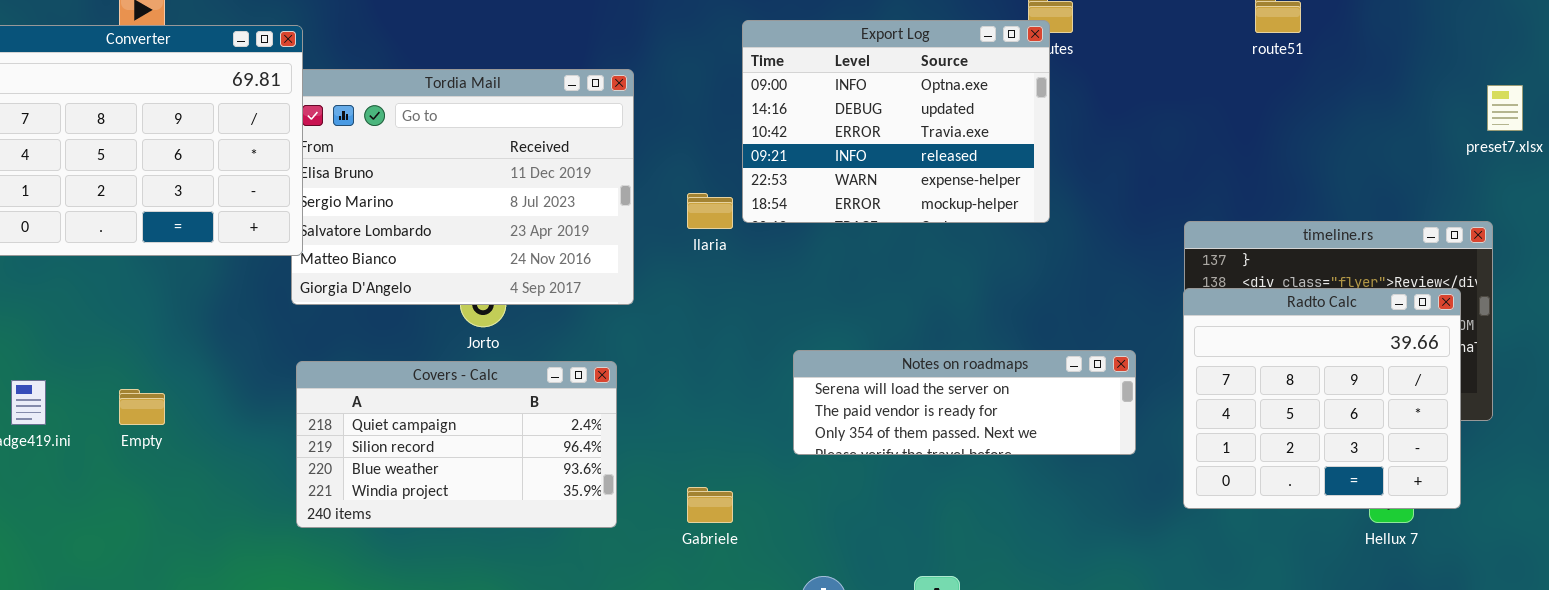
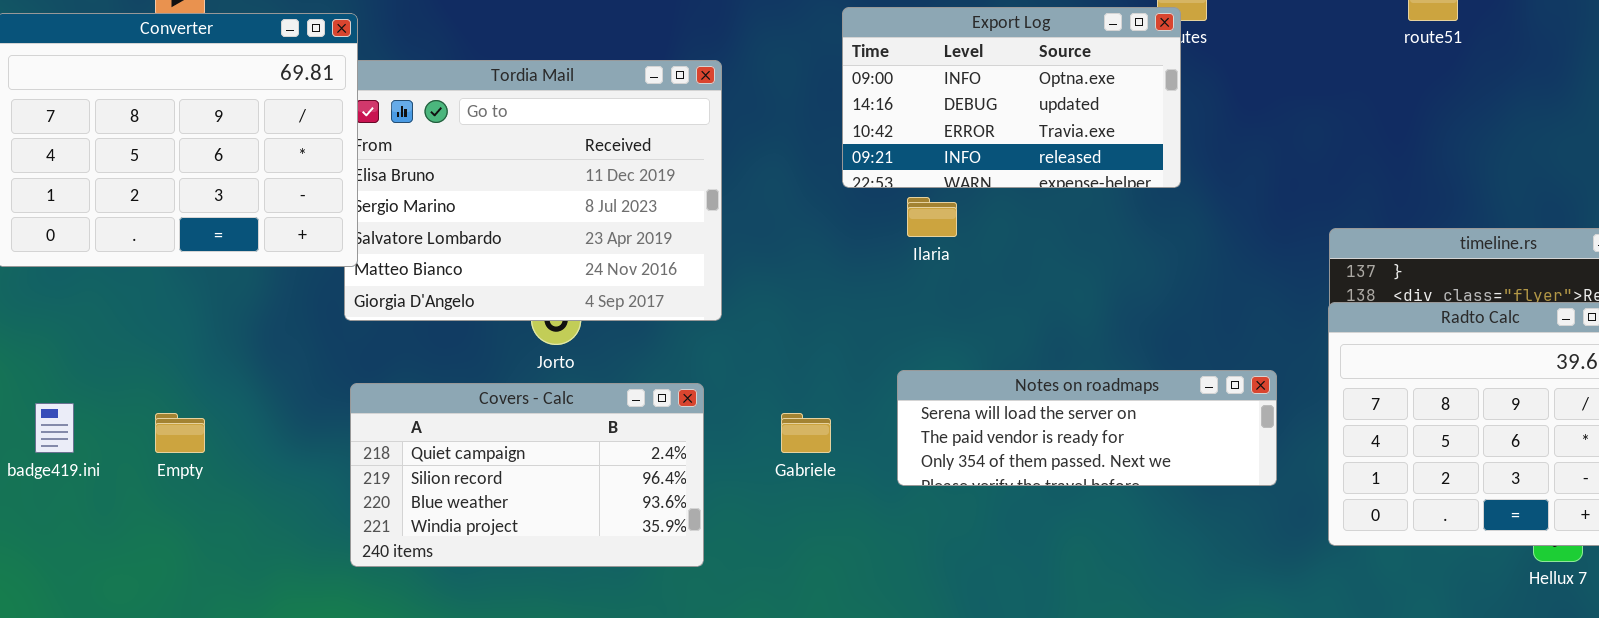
Export Log: [742,20,1050,223] -> [842,7,1181,188], resized
Ilaria: [687,193,733,229] -> [907,197,957,237], moved
Gabriele: [687,487,733,523] -> [781,413,831,453], moved

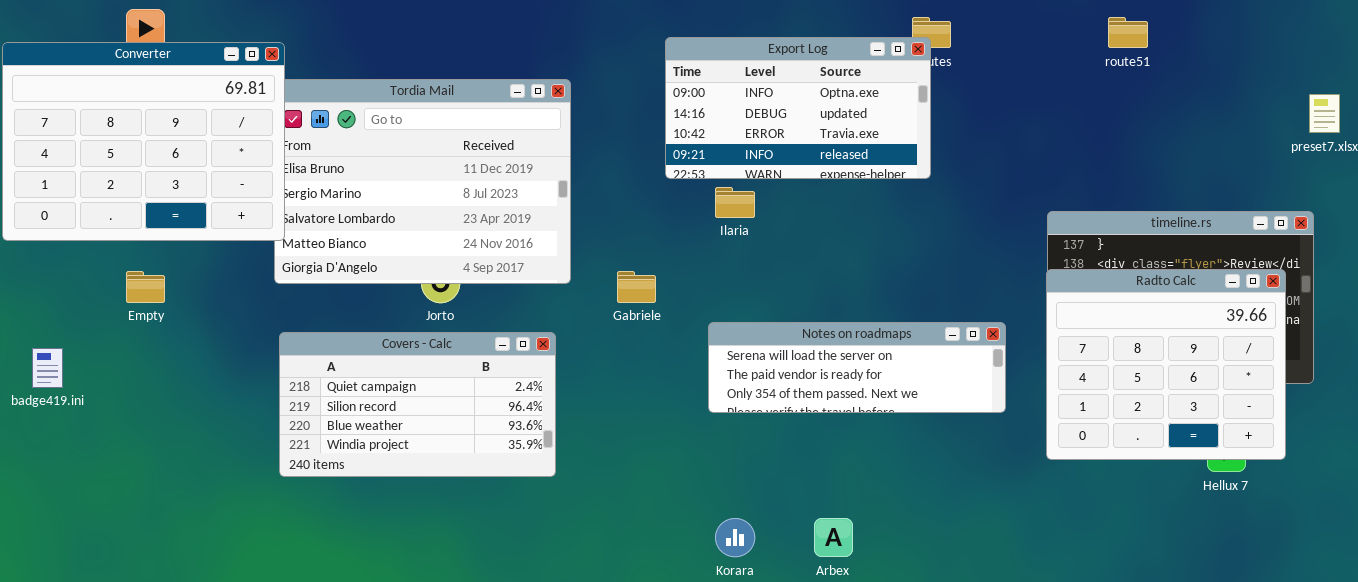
Empty: [155,413,205,453] -> [126,271,165,303], moved
Gabriele: [781,413,831,453] -> [617,271,656,303], moved

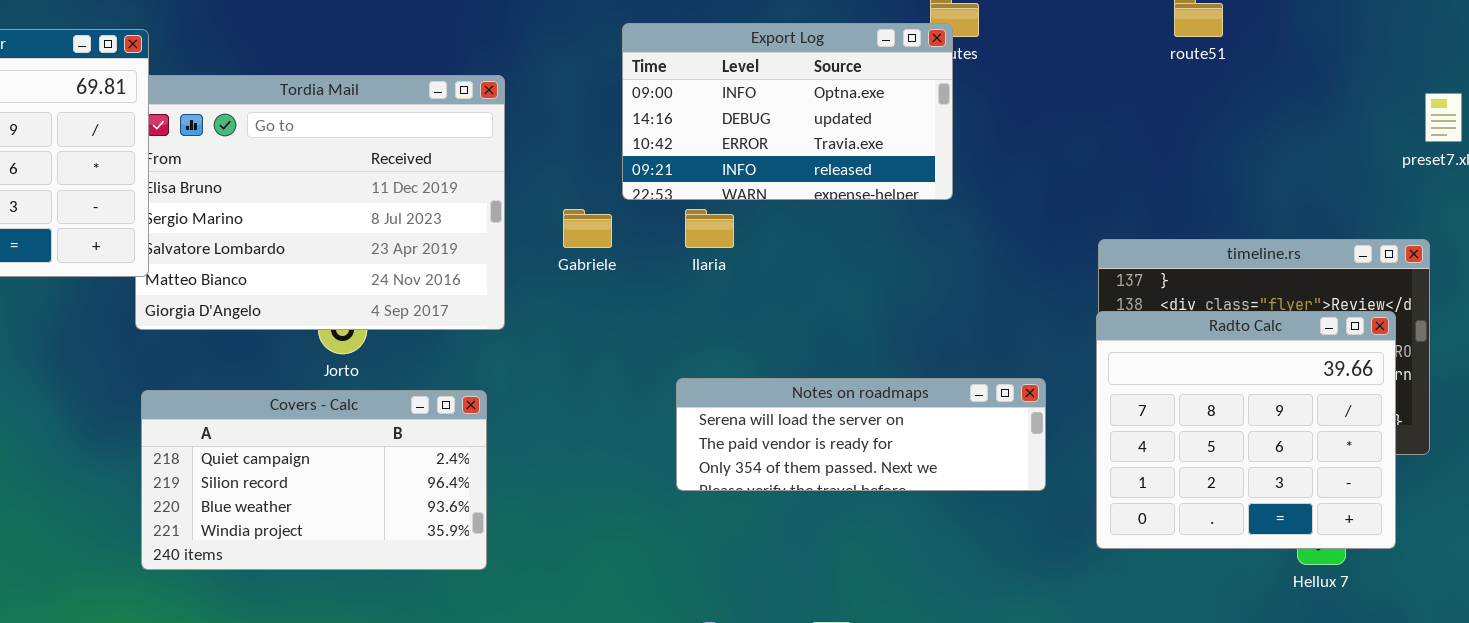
Gabriele: [617,271,656,303] -> [563,209,612,248], moved

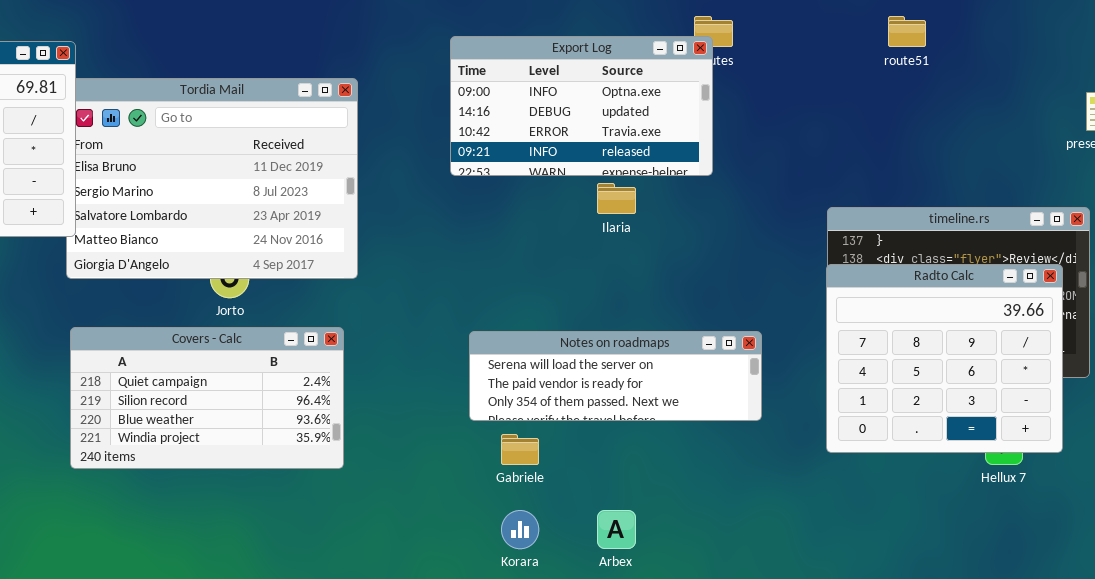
Gabriele: [563,209,612,248] -> [501,434,539,465], moved
Ilaria: [685,209,734,248] -> [597,183,636,214], moved
Notes on roadmaps: [676,378,1046,491] -> [469,331,762,421], moved

